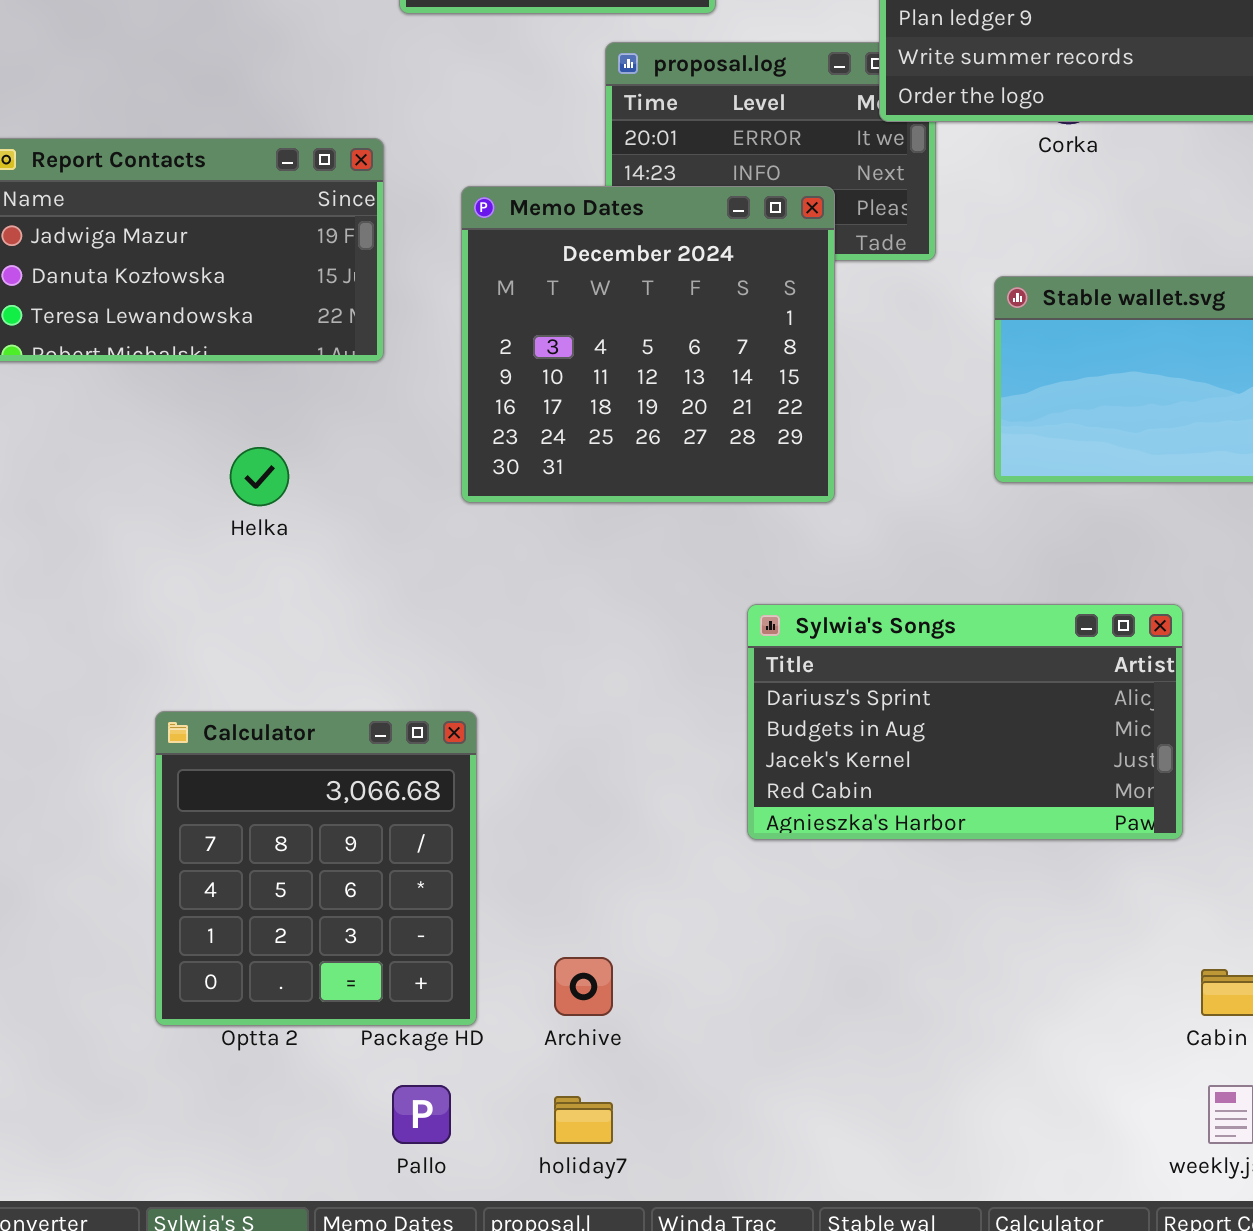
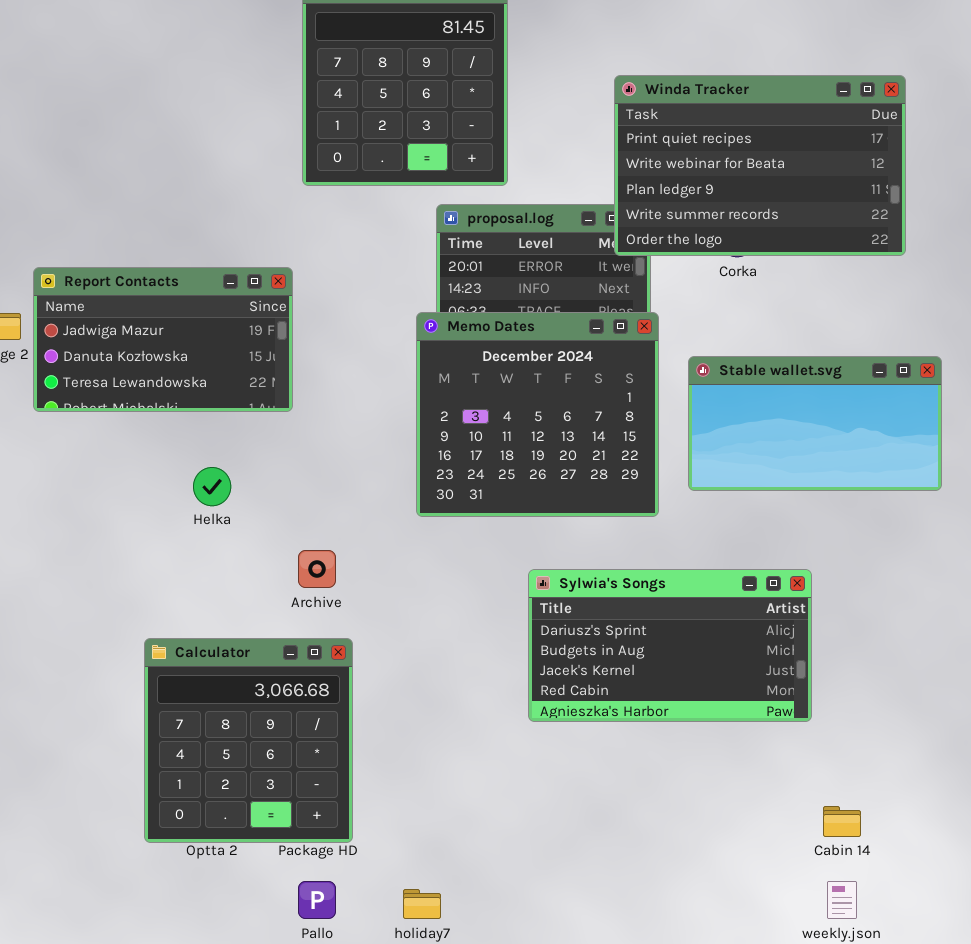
Memo Dates: [461,186,835,503] -> [416,312,659,517], moved
Archive: [554,957,613,1016] -> [298,550,336,588], moved

